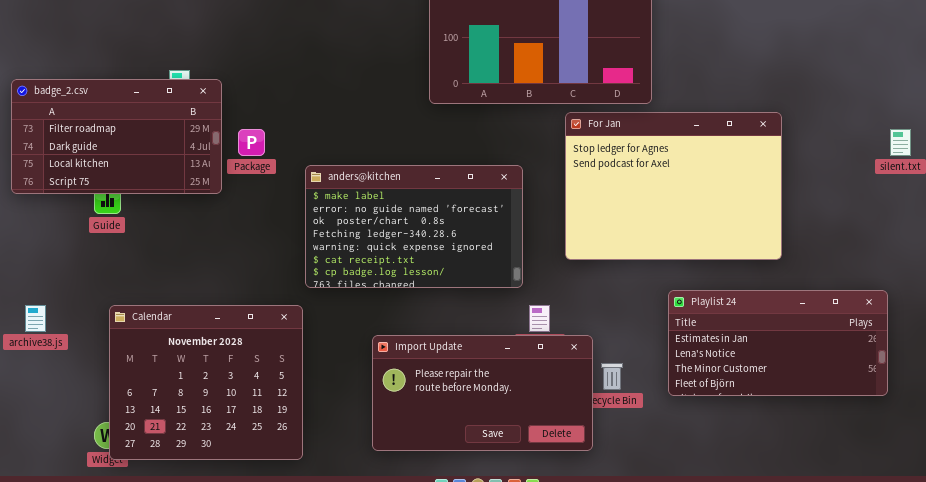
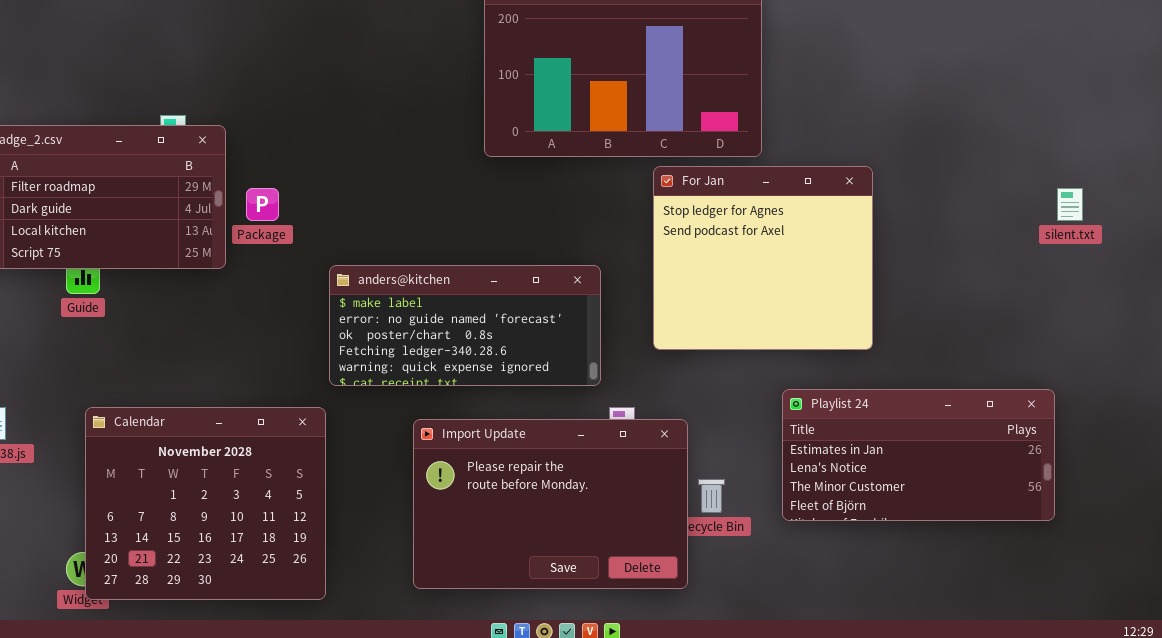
For Jan: [565,112,782,260] -> [653,166,873,350], resized
anders@kitchen: [305,165,523,288] -> [329,265,601,386], resized
Import Update: [372,335,593,451] -> [413,419,688,589], resized

